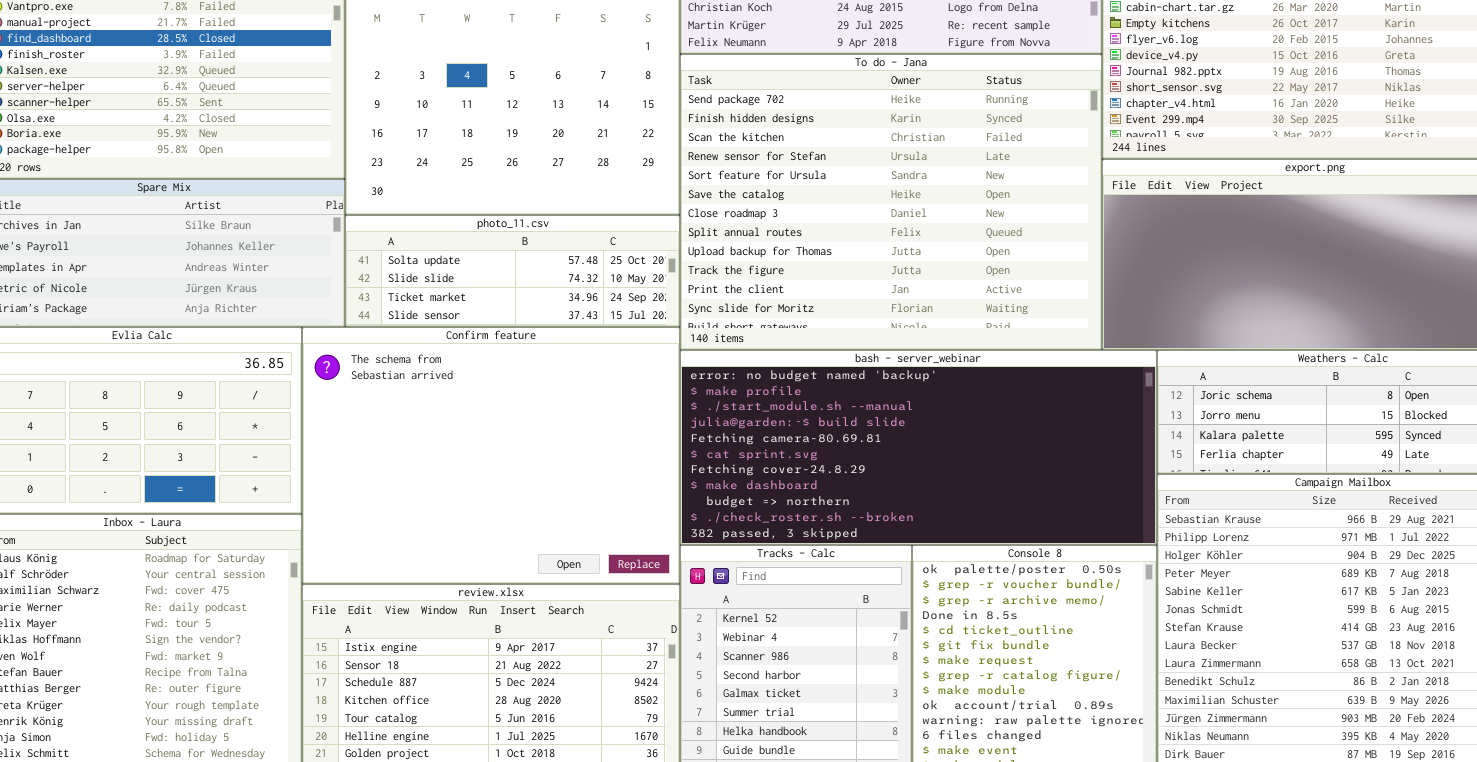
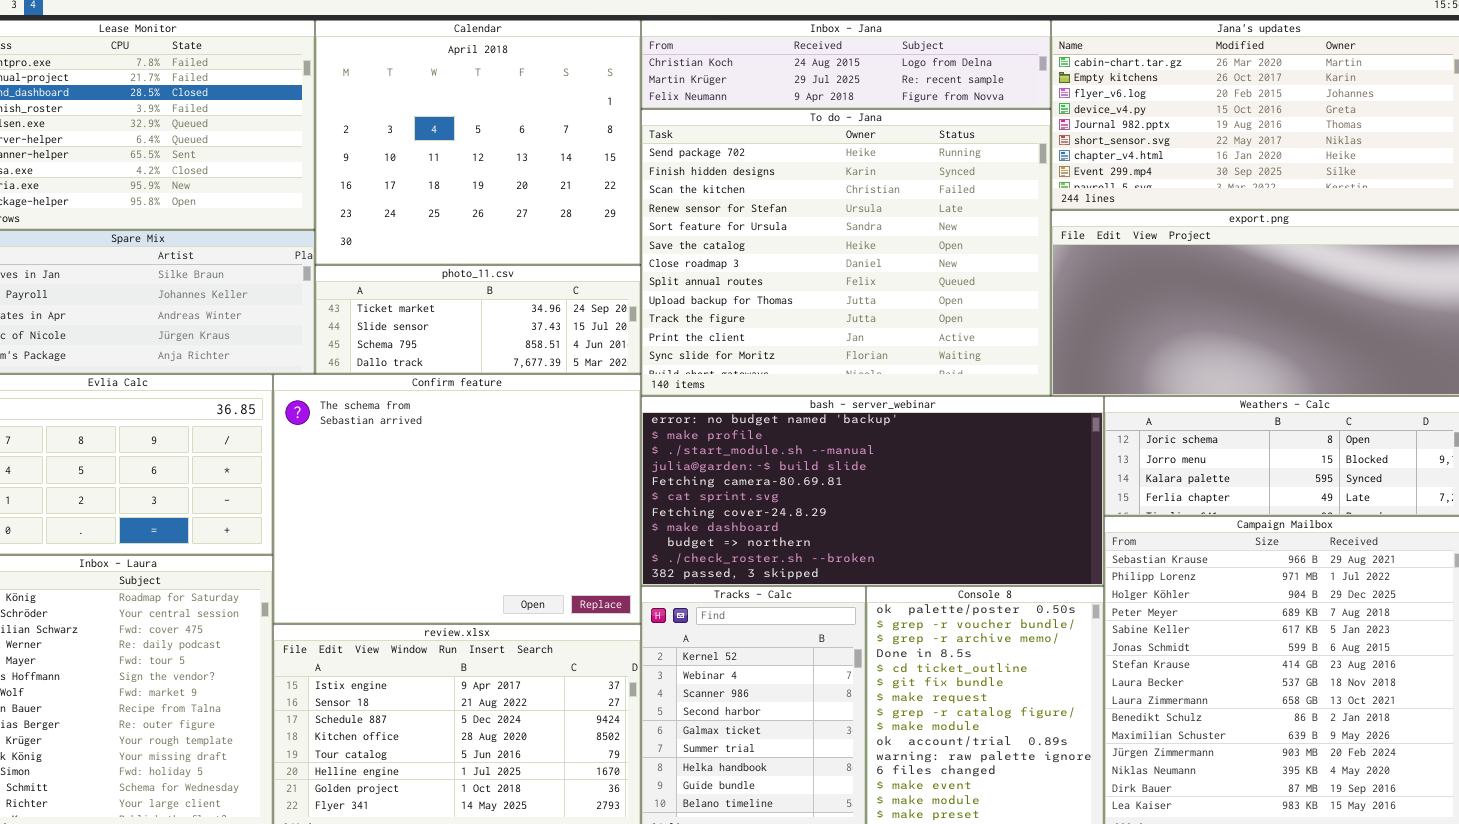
photo_11.csv: [345,215,680,327] -> [315,265,641,374], scrolled down 2 rows

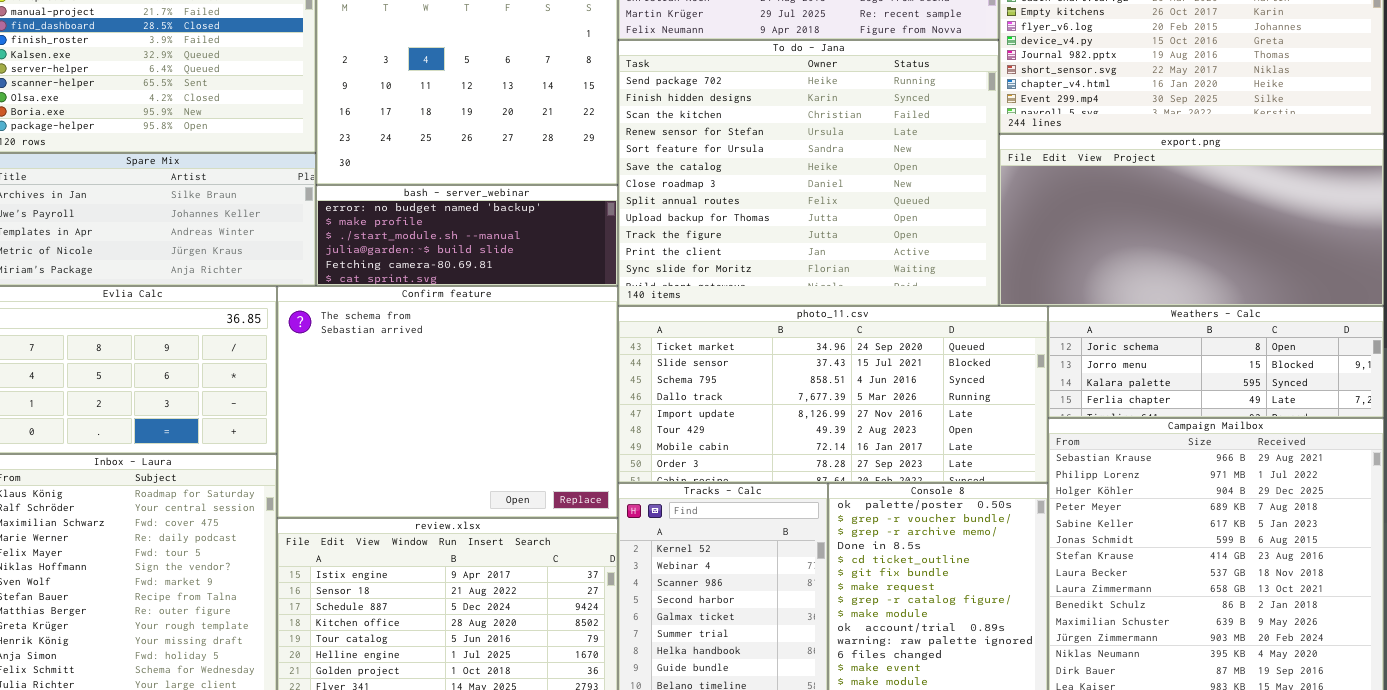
photo_11.csv: [315,265,641,374] -> [618,306,1048,483], moved, resized
bash - server_webinar: [641,396,1104,586] -> [316,185,618,286], moved, resized

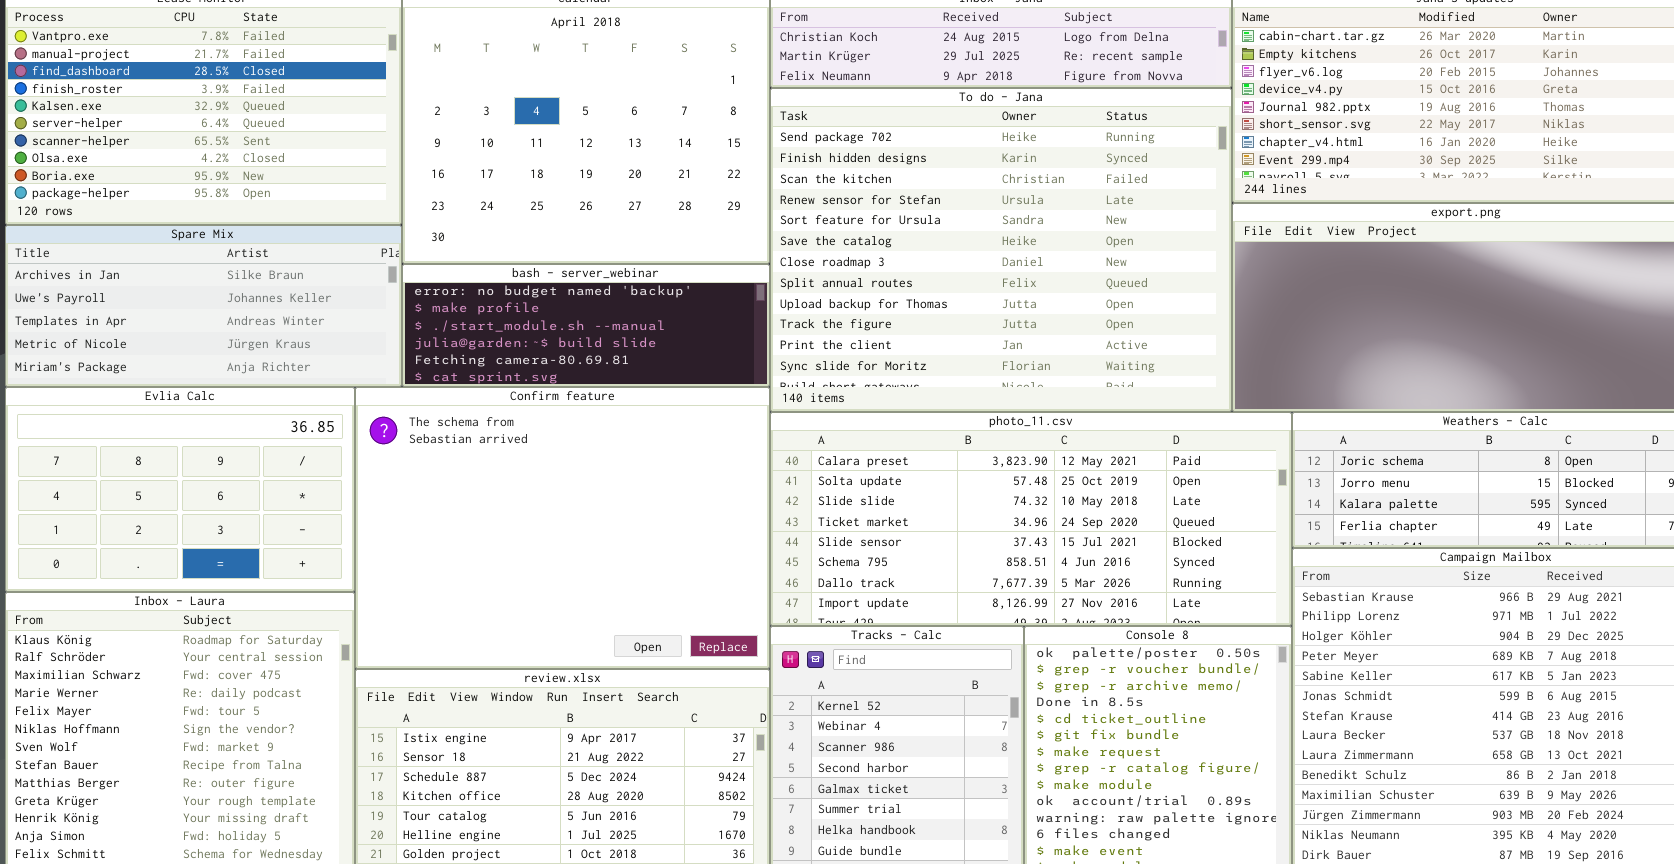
photo_11.csv: [618,306,1048,483] -> [770,412,1292,626], scrolled up 3 rows

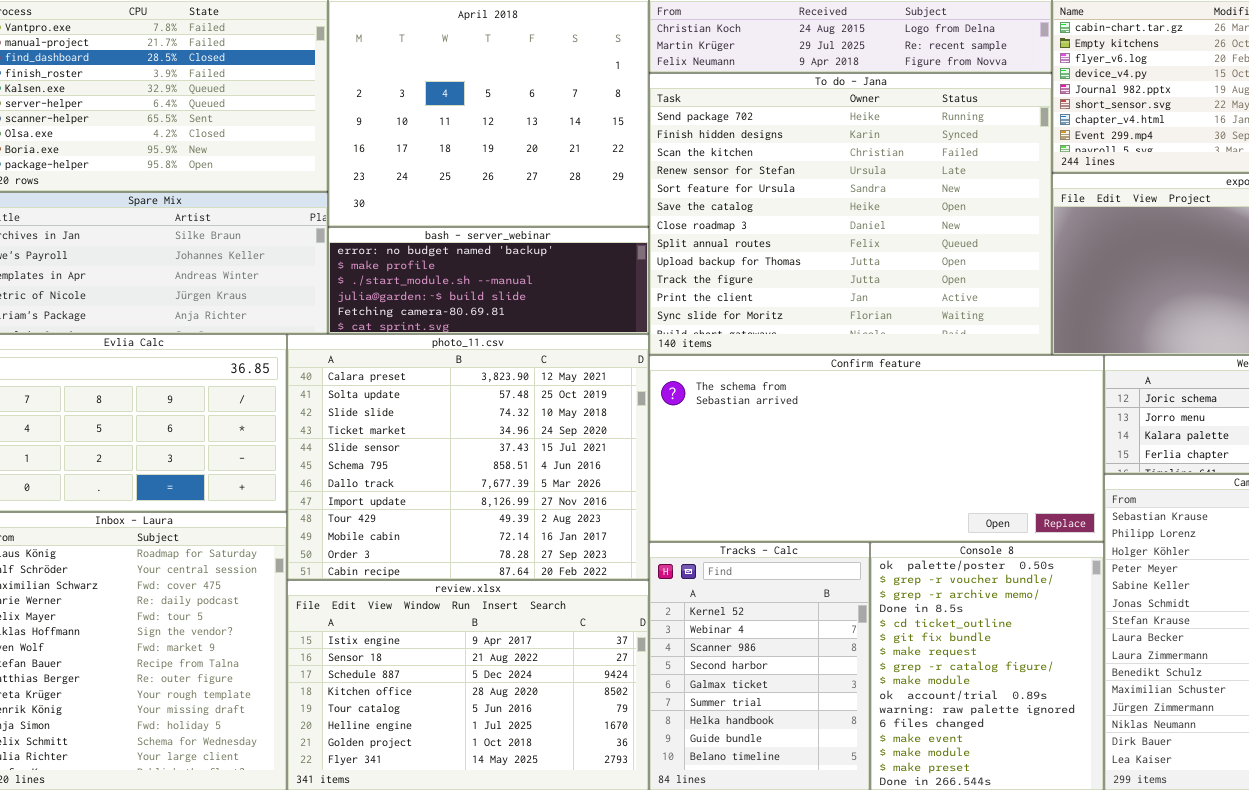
Confirm feature: [355,387,770,669] -> [649,355,1104,542], moved, resized
photo_11.csv: [770,412,1292,626] -> [287,334,649,580], moved, resized

